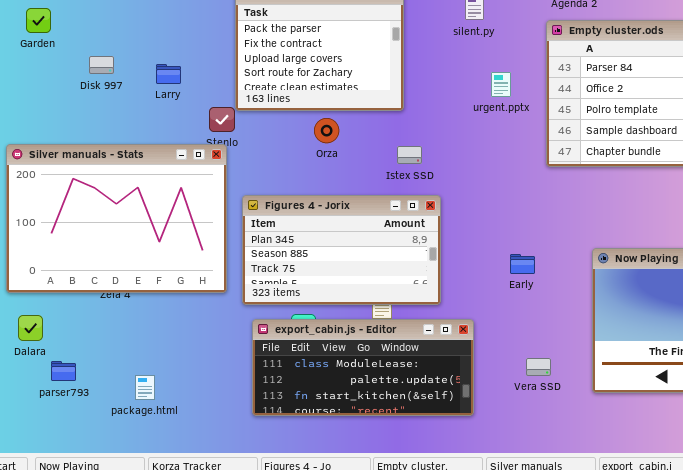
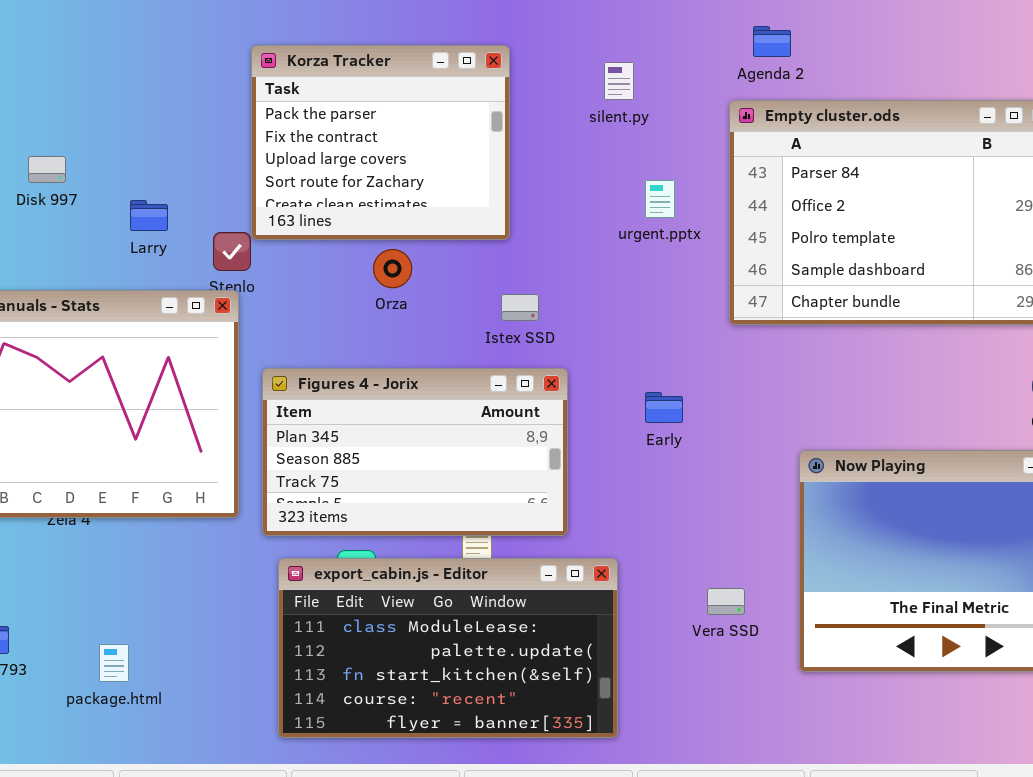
Larry: [156,64,181,84] -> [130,200,168,231], moved
Early: [510,254,535,274] -> [645,392,683,423], moved
export_cabin.js - Editor: [252,319,474,416] -> [278,558,618,738], resized
Vera SSD: [526,358,551,376] -> [707,588,745,615], moved

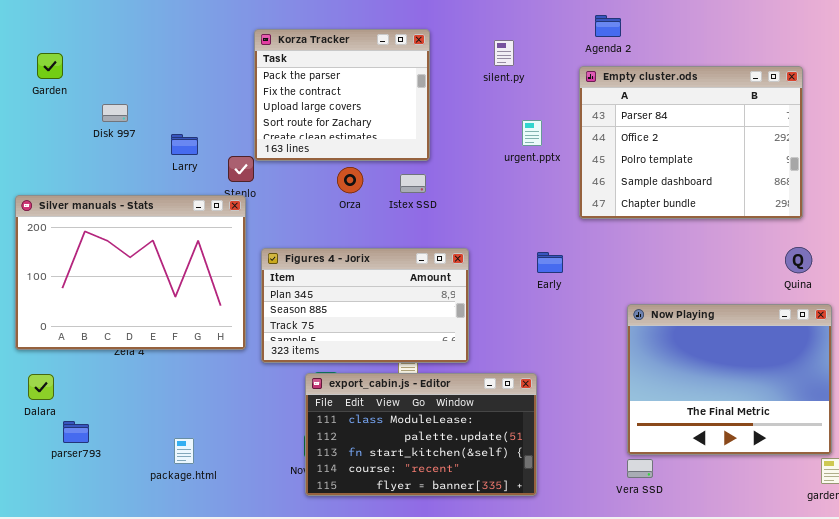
Istex SSD: [501,294,539,321] -> [400,174,426,193], moved
Early: [645,392,683,423] -> [537,252,563,273], moved
export_cabin.js - Editor: [278,558,618,738] -> [305,373,537,496], moved
Vera SSD: [707,588,745,615] -> [627,459,653,478], moved
package.html: [99,644,129,682] -> [174,438,194,464], moved

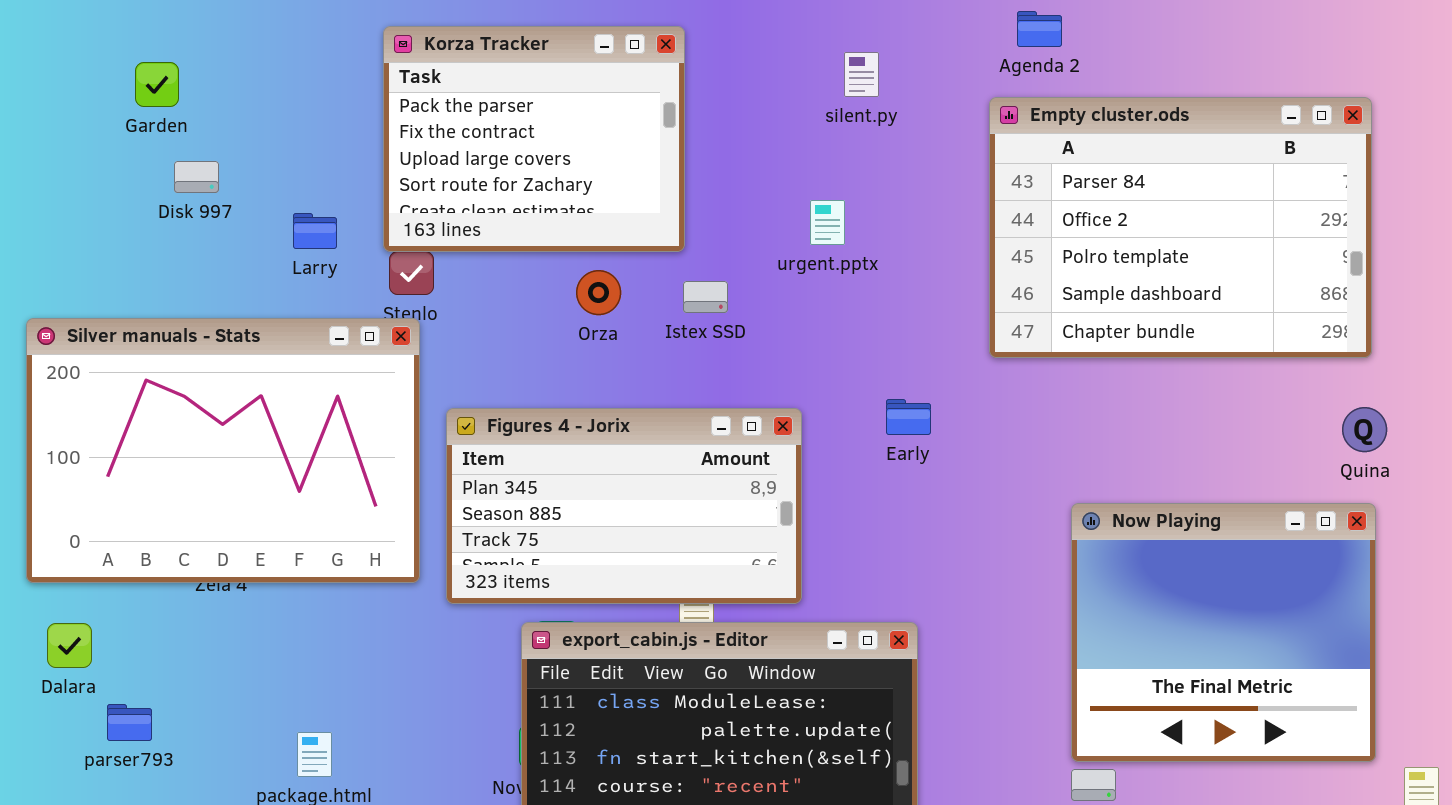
Korza Tracker: [254,29,430,161] -> [383,26,685,252], moved
Garden: [37,53,63,79] -> [135,62,179,107], moved
urgent.pptx: [522,120,542,146] -> [810,200,845,245], moved
Early: [537,252,563,273] -> [886,399,931,435], moved
Now Playing: [627,304,832,455] -> [1071,503,1376,762], resized

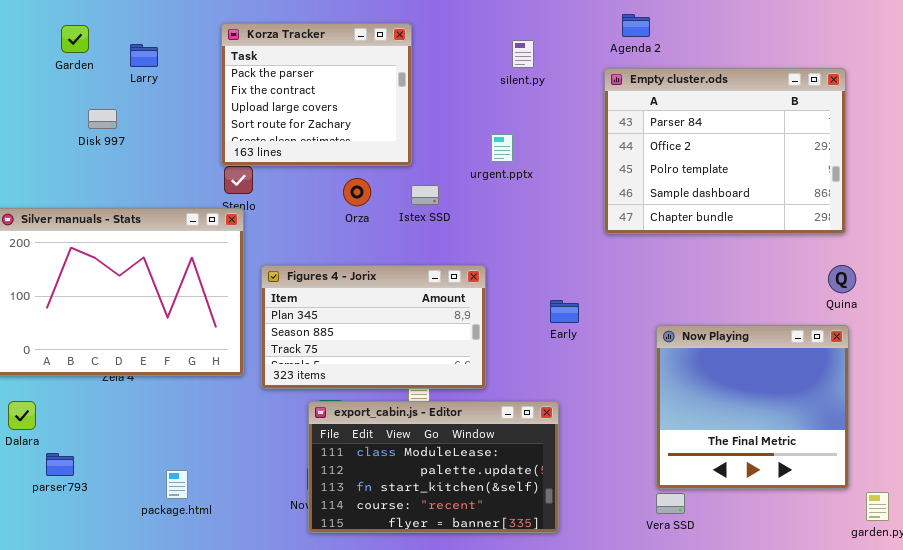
Garden: [135,62,179,107] -> [61,25,89,53], moved
Larry: [293,213,337,249] -> [130,44,158,67], moved
Early: [886,399,931,435] -> [550,300,579,323], moved

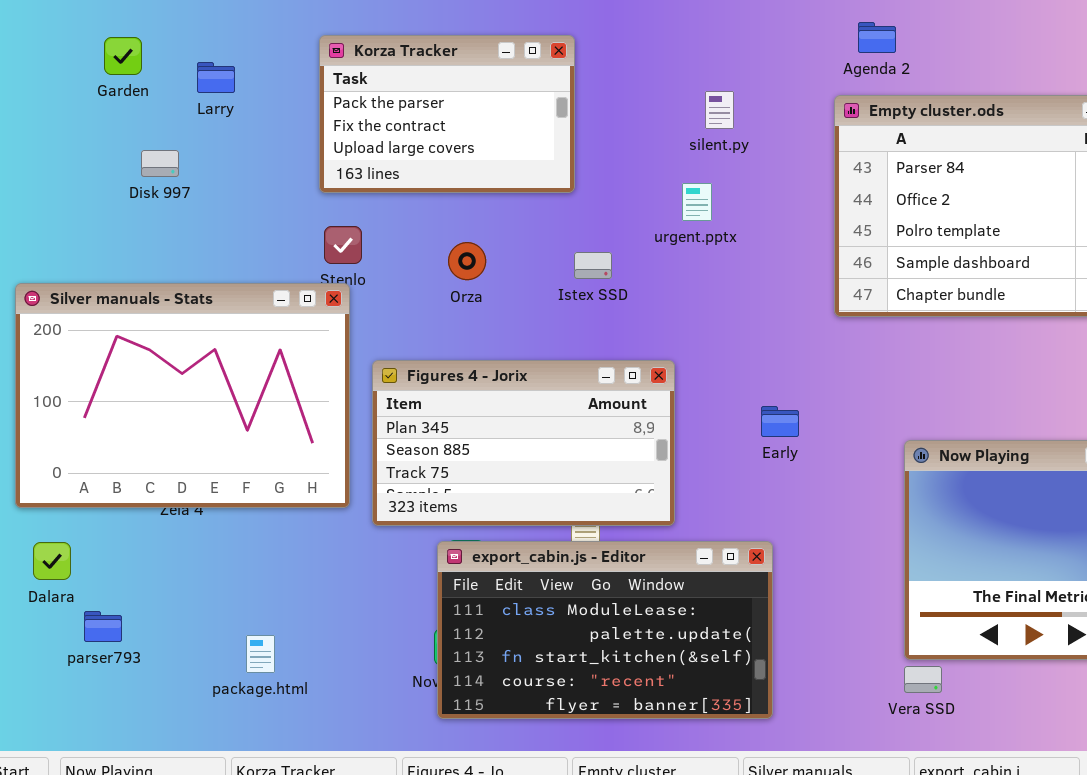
Korza Tracker: [221,23,412,166] -> [319,35,575,193], resized
silent.py: [512,40,534,68] -> [705,91,734,129], moved
Orza: [343,178,371,206] -> [448,242,486,280], moved

